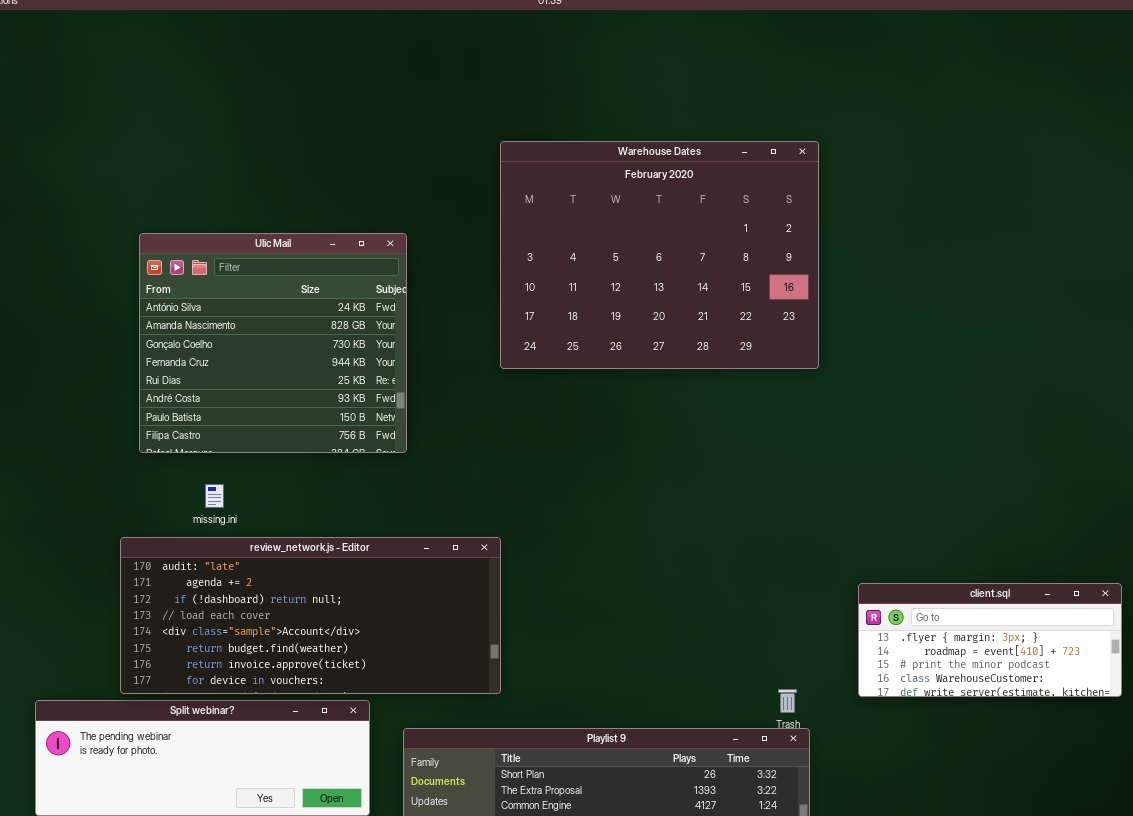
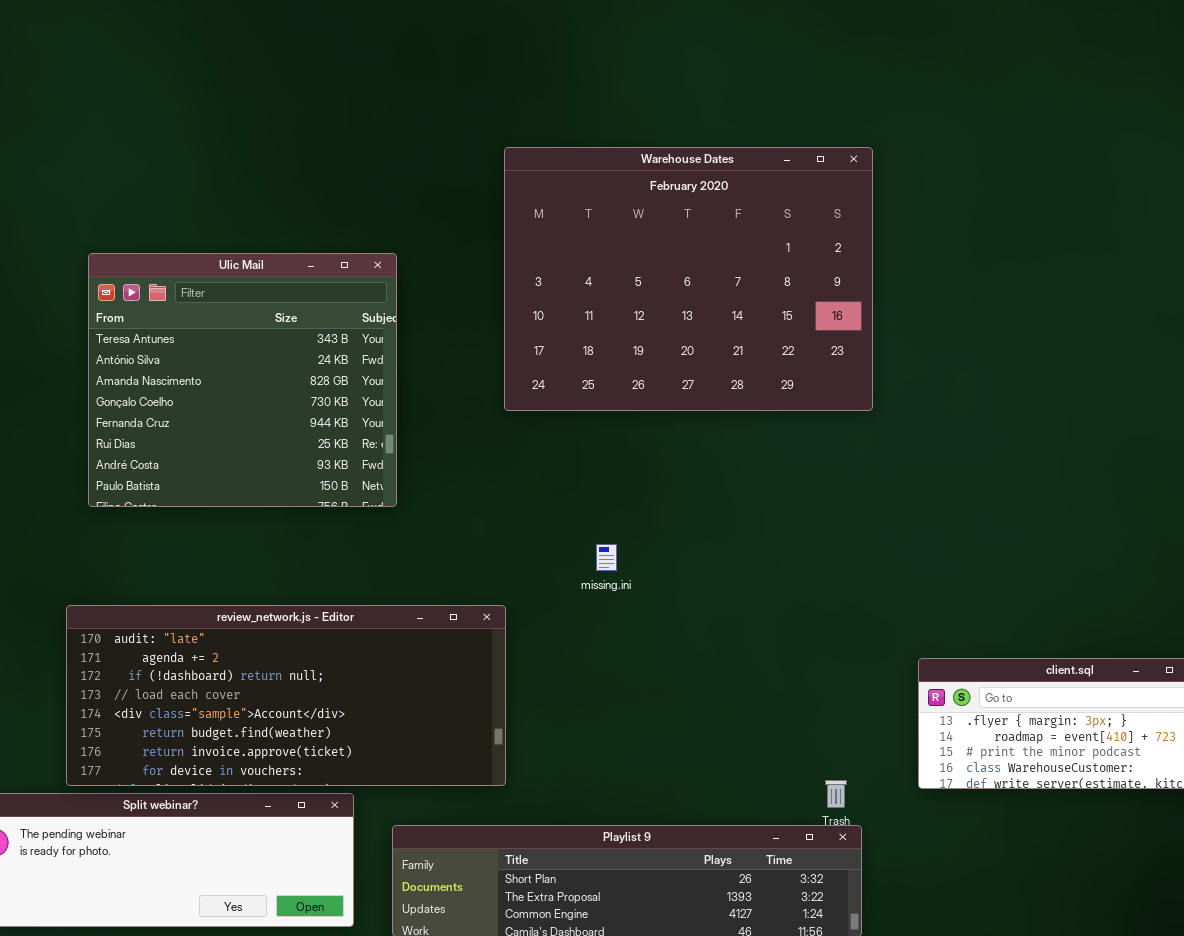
Ulic Mail: [139,233,407,453] -> [88,253,397,507], scrolled up 1 row
missing.ini: [205,484,224,508] -> [596,544,617,571], moved

